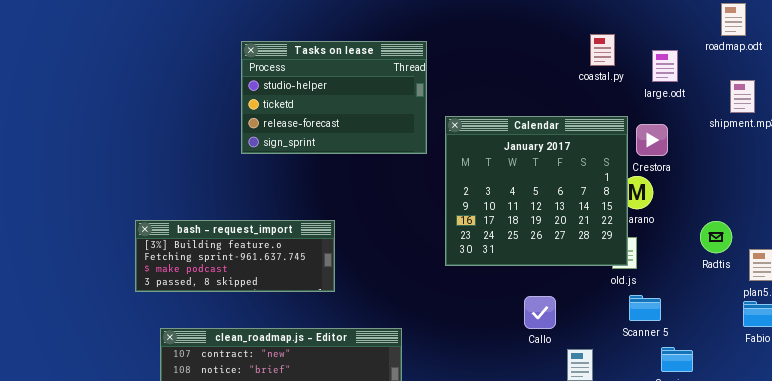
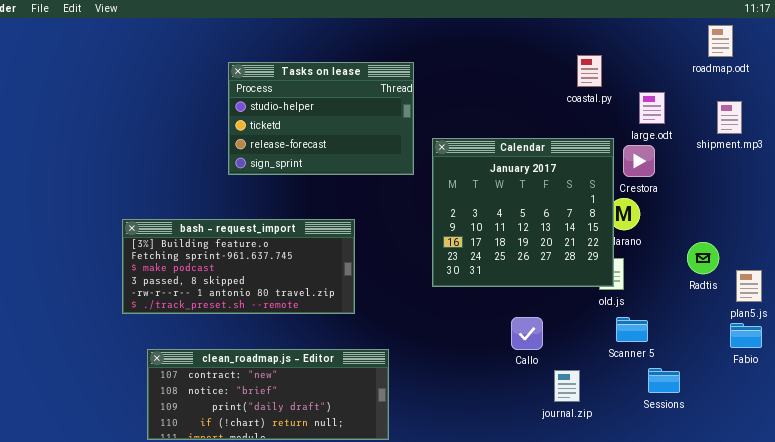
large.odt: [652,50,678,82] -> [639,92,665,124], moved
bash - request_import: [135,220,335,292] -> [122,219,355,314], resized

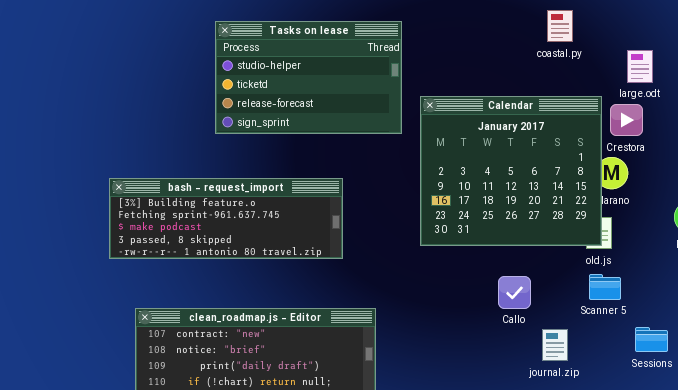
coastal.py: [577,55,602,87] -> [547,10,573,42], moved
bash - request_import: [122,219,355,314] -> [109,178,343,259], resized
Scanner 5: [616,317,648,342] -> [589,274,621,300], moved

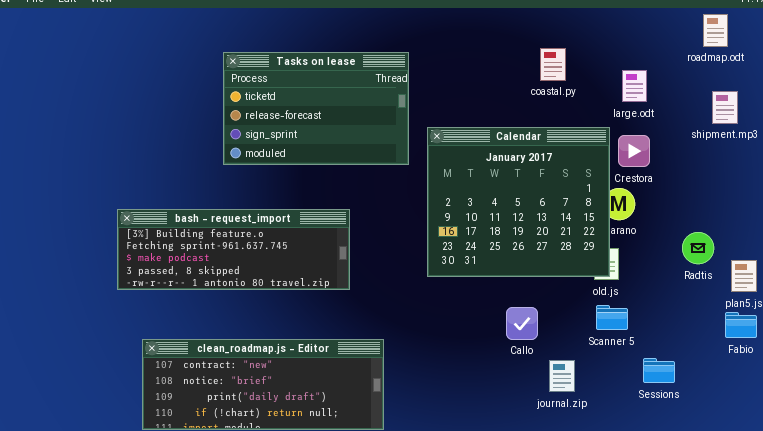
coastal.py: [547,10,573,42] -> [540,48,566,81], moved
Tasks on lease: [215,21,402,134] -> [223,52,409,165], scrolled down 1 row
large.odt: [627,50,653,83] -> [622,70,647,102], moved

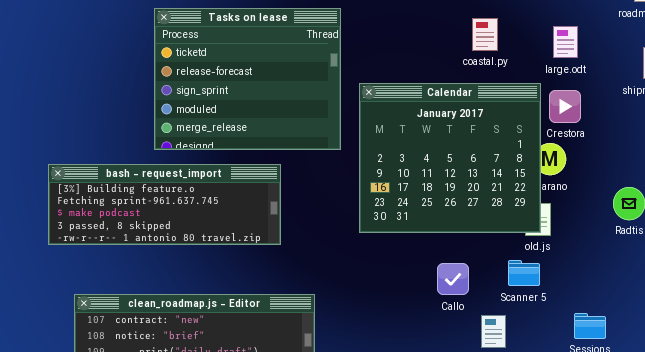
coastal.py: [540,48,566,81] -> [472,18,498,51], moved
Tasks on lease: [223,52,409,165] -> [154,8,341,150], resized
Scanner 5: [596,305,628,330] -> [508,260,540,286], moved

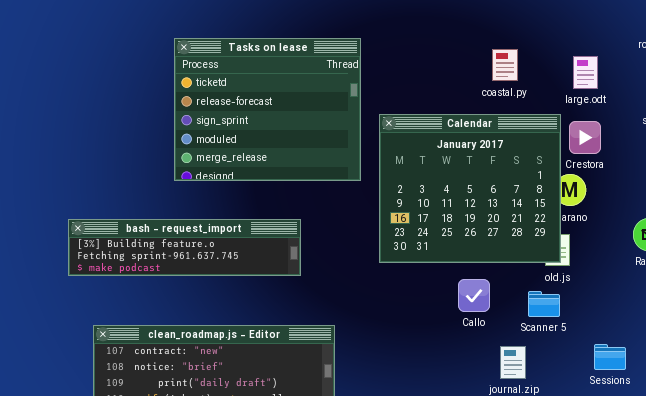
bash - request_import: [48,164,281,245] -> [68,219,301,276], resized
Callo: [437,263,469,295] -> [458,279,490,312], moved

